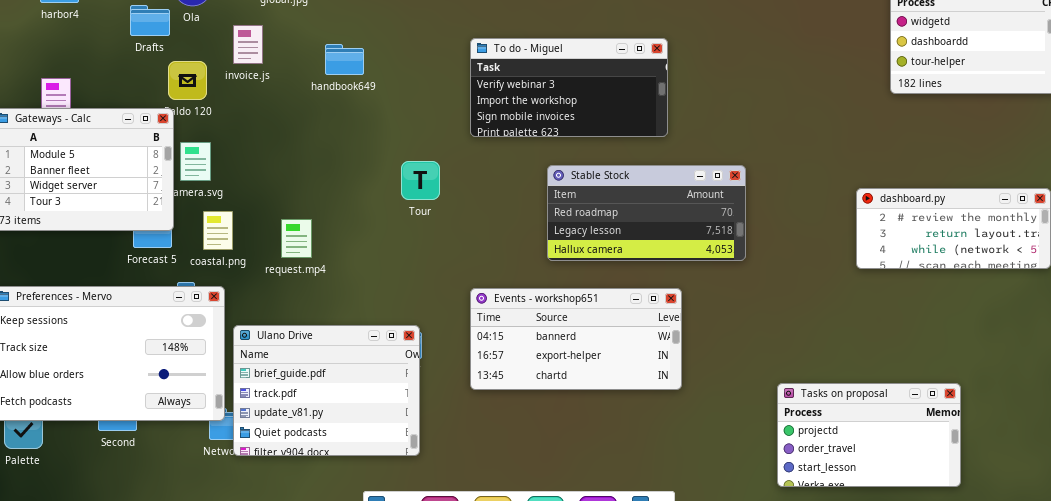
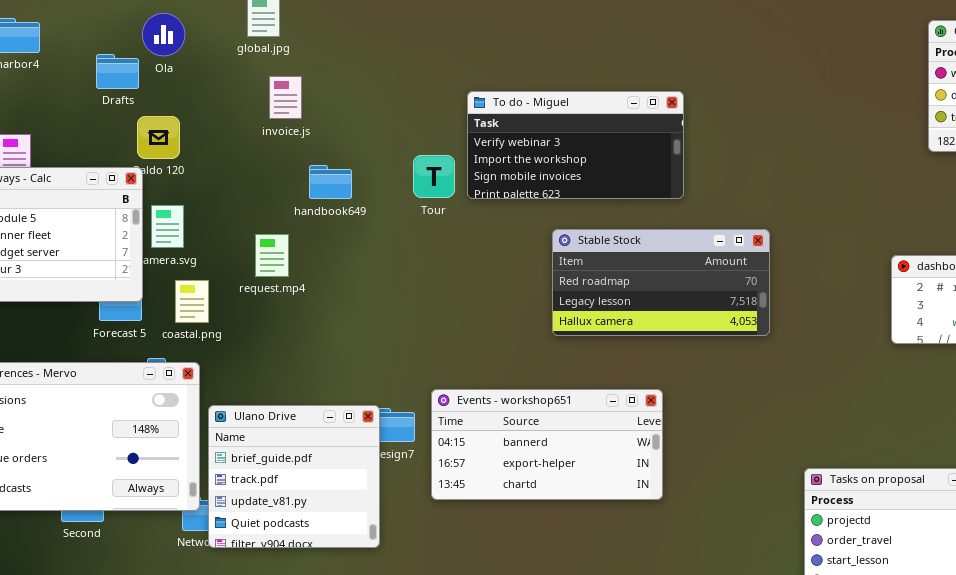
invoice.js: [233,25,263,64] -> [269,76,302,119], moved
handbook649: [325,44,364,75] -> [309,165,352,199], moved
Tour: [401,161,440,200] -> [413,155,455,198], moved
request.mp4: [281,219,312,258] -> [255,234,289,277], moved
Events - workshop651: [470,288,682,390] -> [431,389,663,500], moved
Ulano Drive: [233,325,420,456] -> [208,405,380,548], resized

